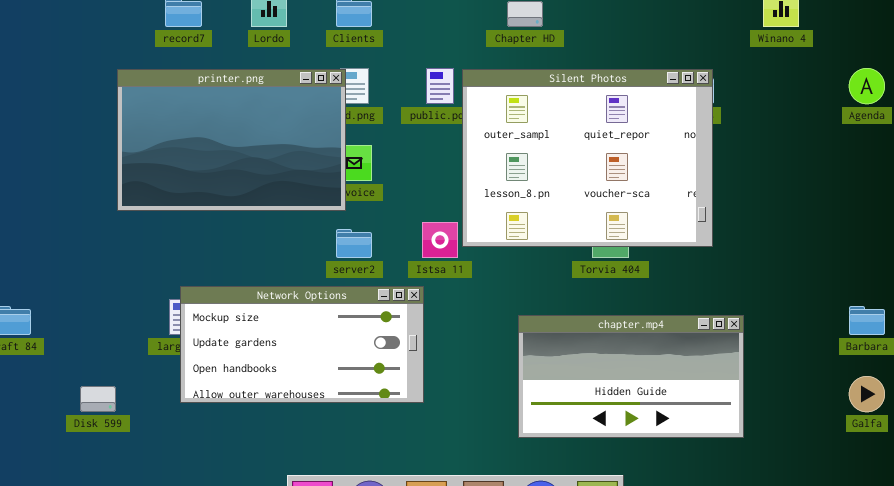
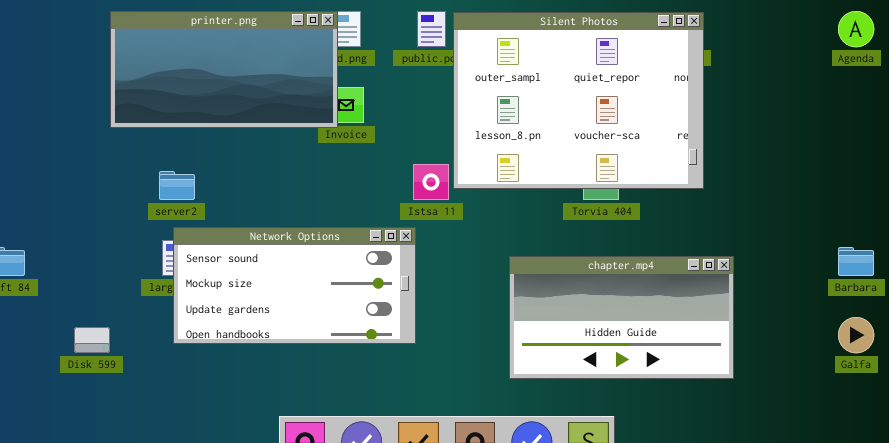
printer.png: [117,69,346,211] -> [110,11,338,128], resized
server2: [336,229,372,258] -> [159,171,195,200], moved
Network Options: [180,286,424,403] -> [173,227,416,344], scrolled up 1 row

